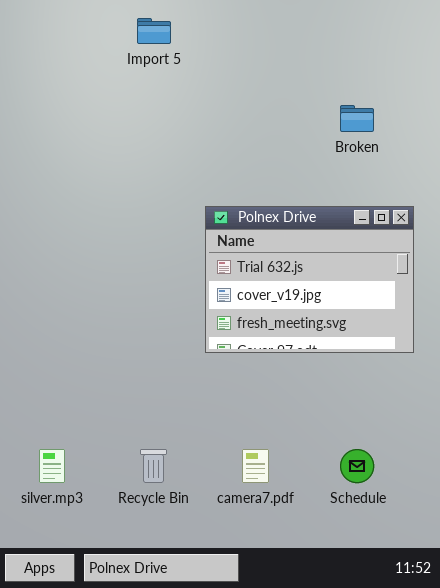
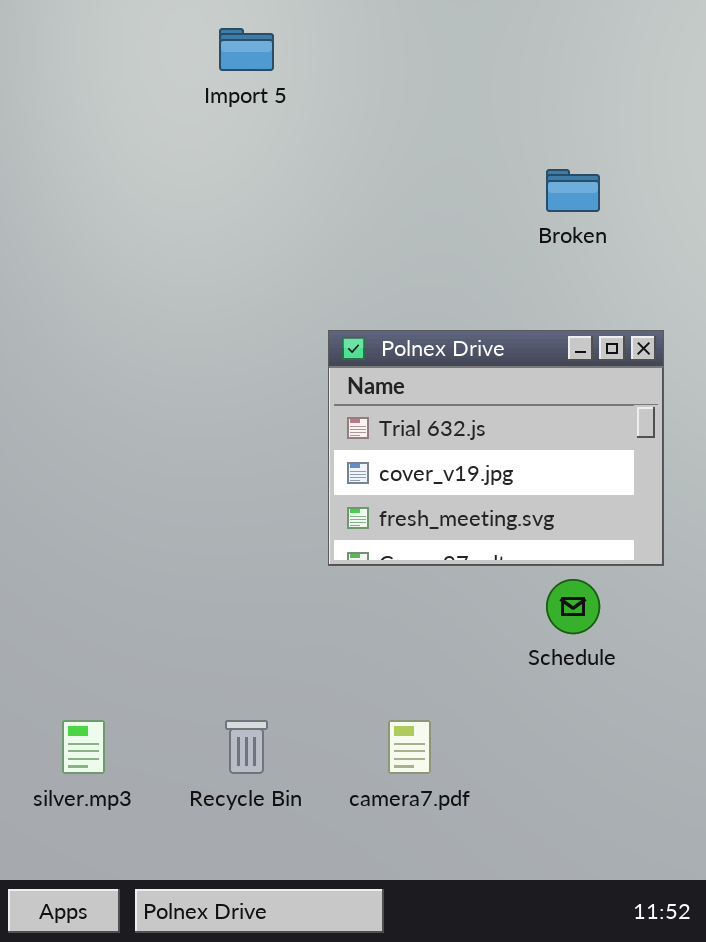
Schedule: [340,449,374,483] -> [546,579,600,634], moved

